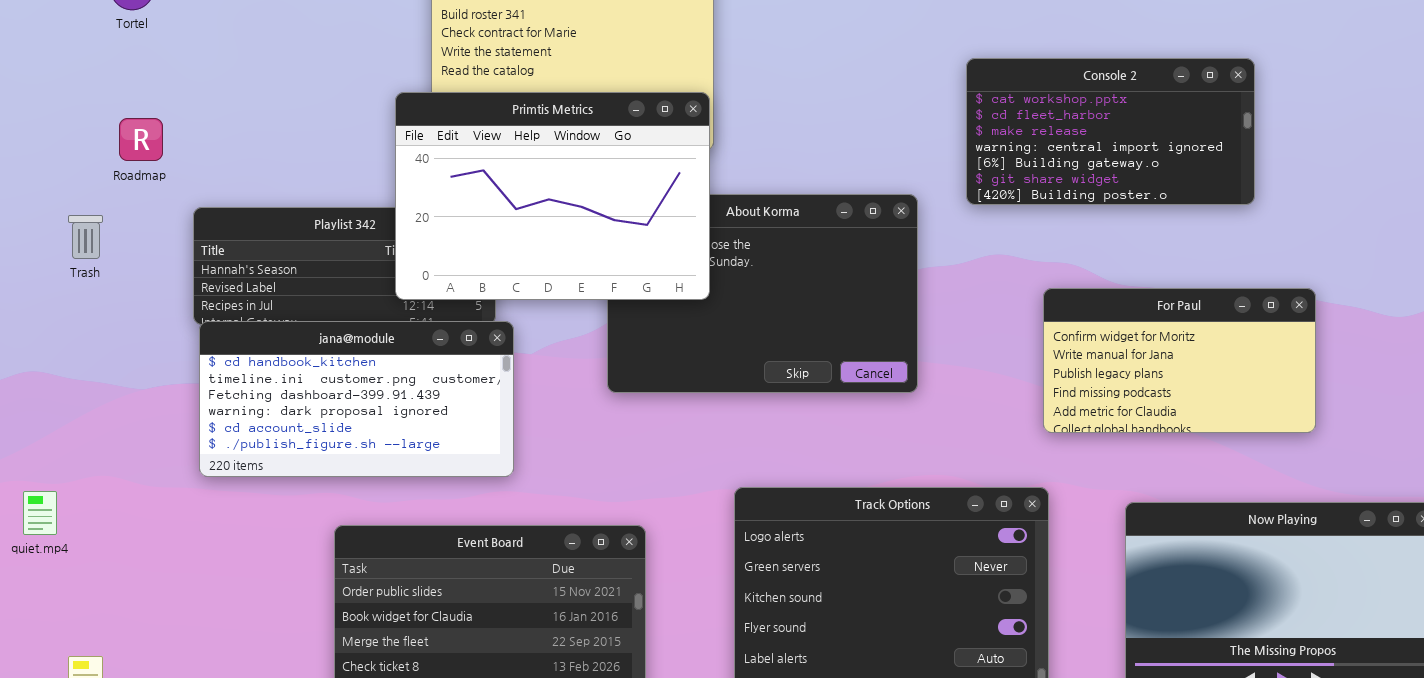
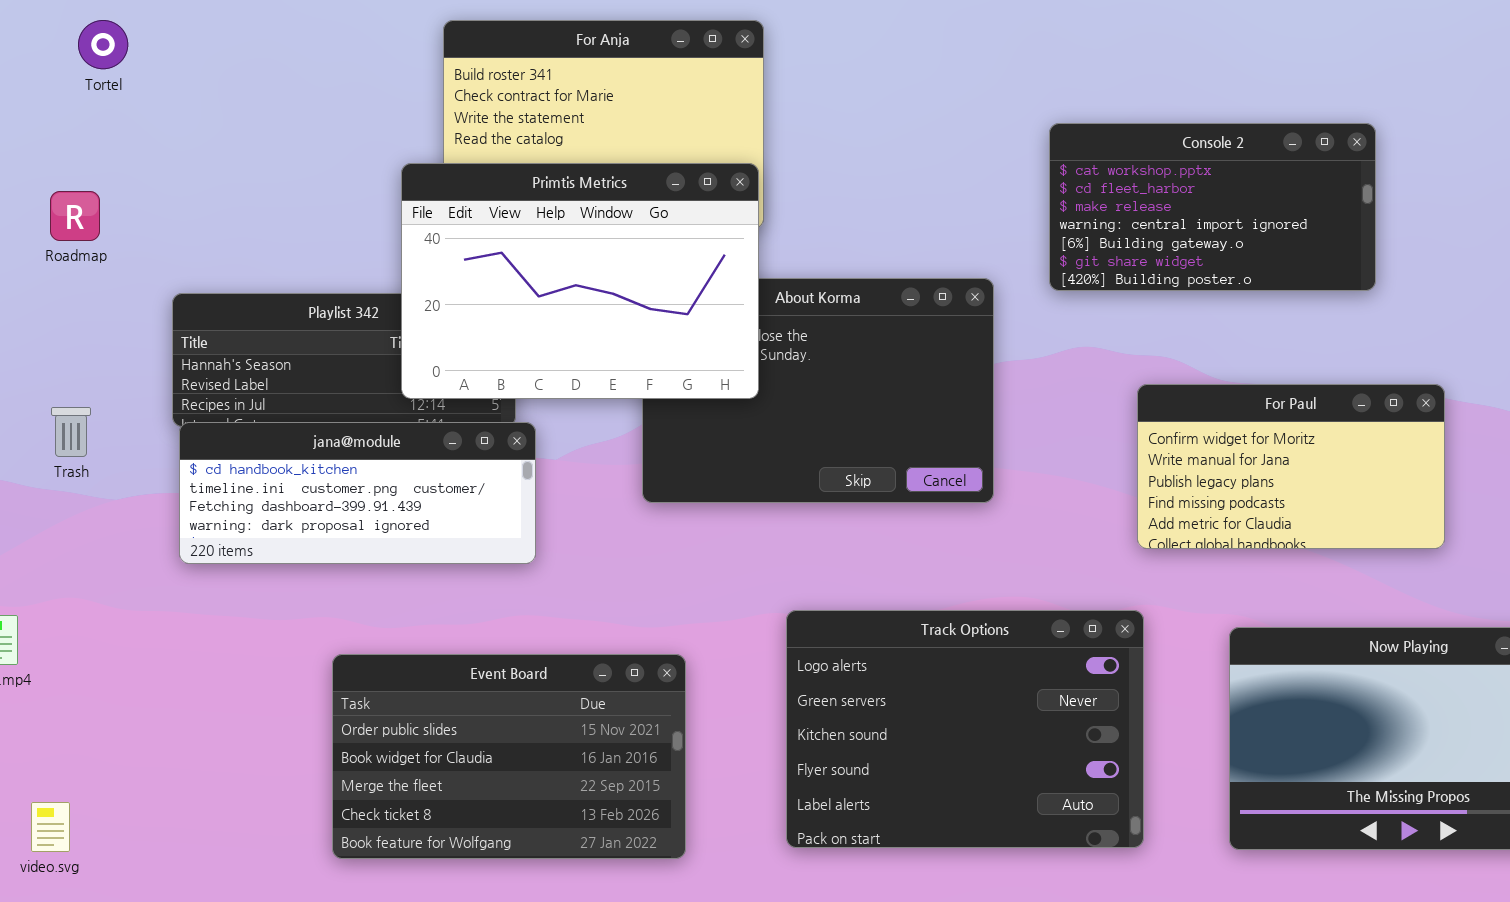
Roadmap: [119,118,163,161] -> [50,191,100,241], moved
Trash: [68,215,103,259] -> [51,407,91,457], moved
jana@module: [199,321,514,477] -> [179,422,536,564], resized

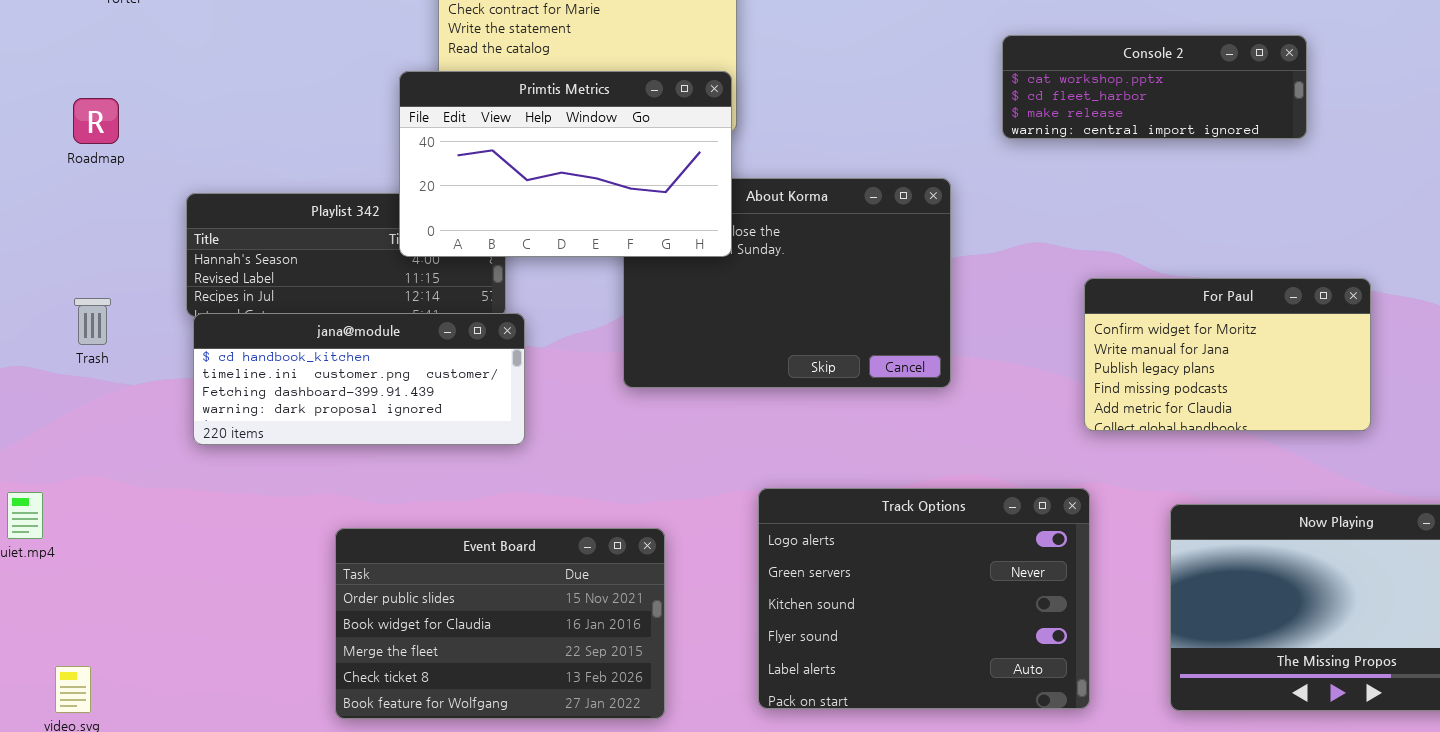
Console 2: [1049,123,1376,291] -> [1002,35,1307,139], resized
Primtis Metrics: [401,163,759,399] -> [399,71,732,257], resized

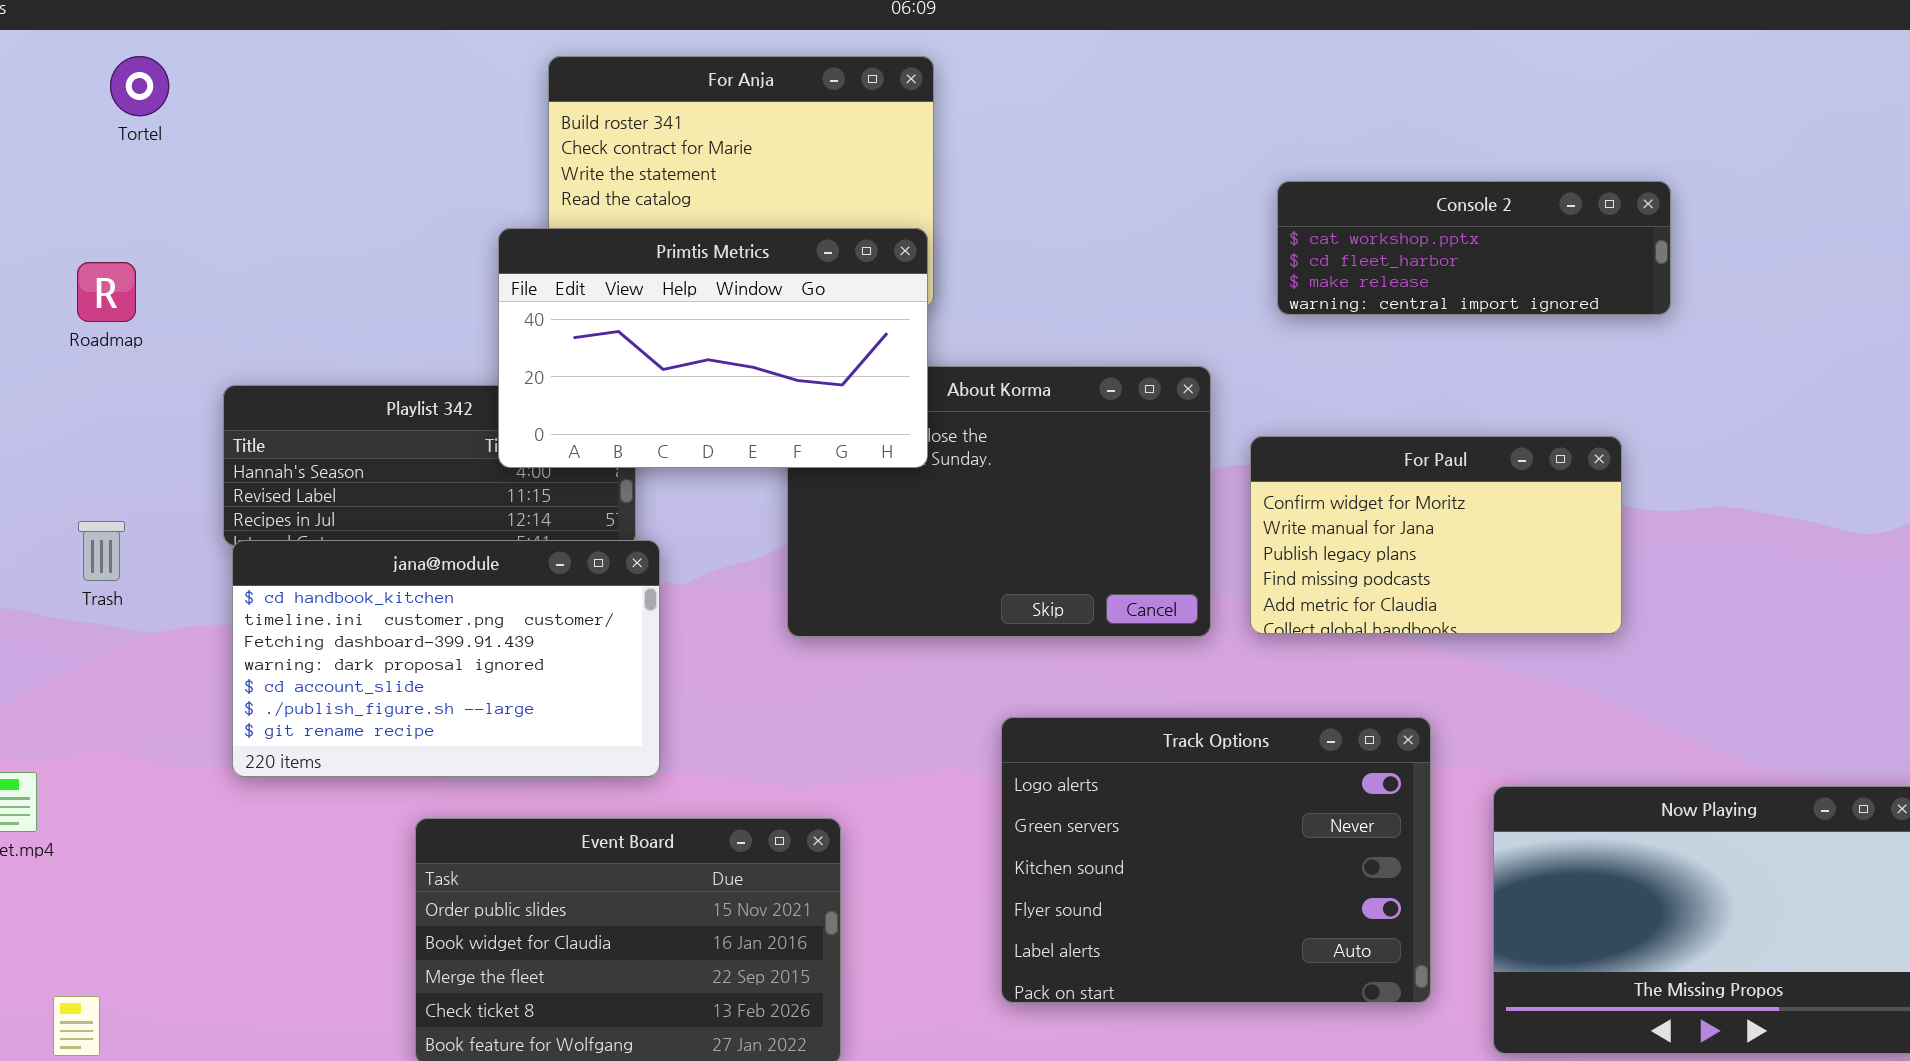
For Paul: [1084,278,1371,431] -> [1250,436,1622,634], moved
jana@module: [193,313,525,445] -> [232,540,660,777], resized
Track Options: [758,488,1090,709] -> [1001,717,1431,1003], moved

